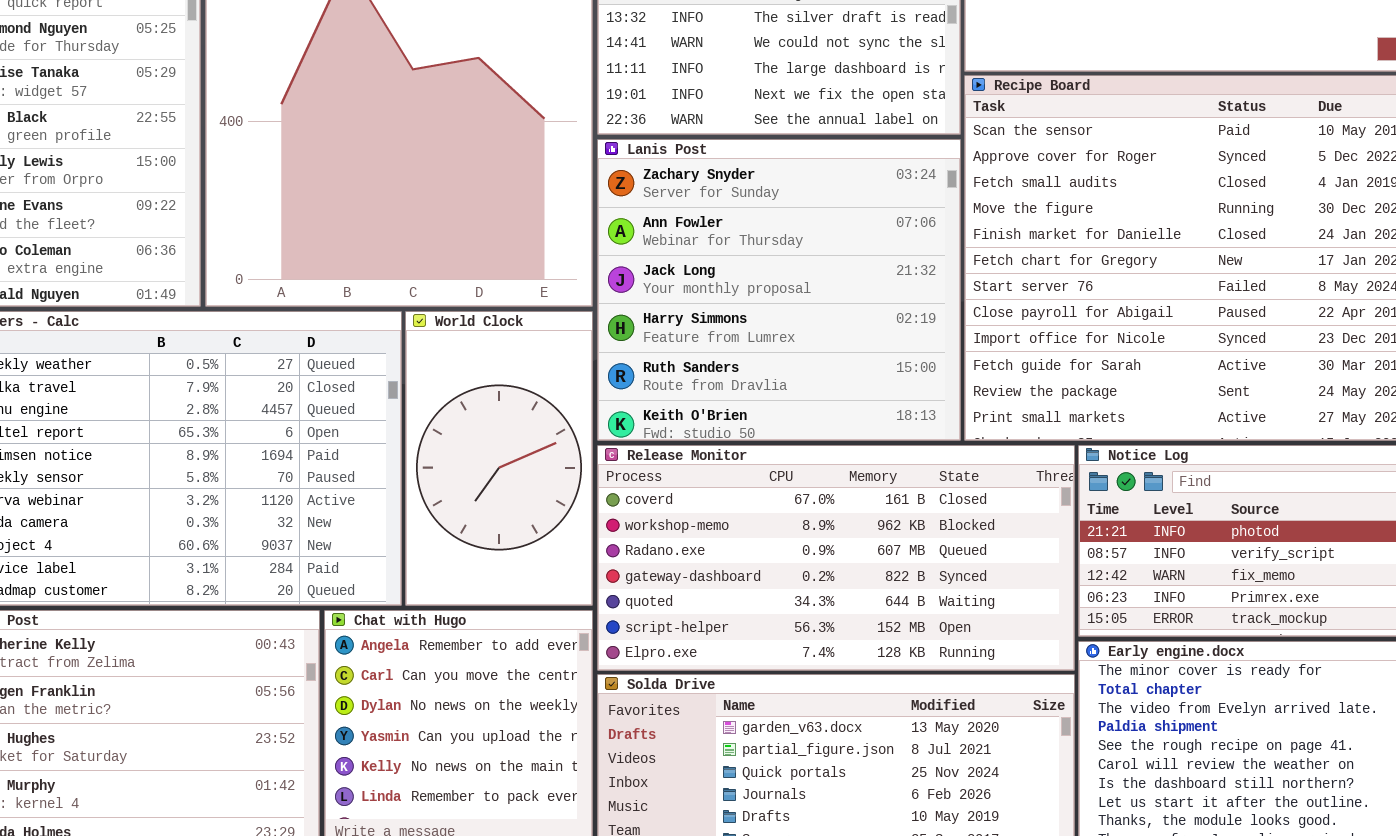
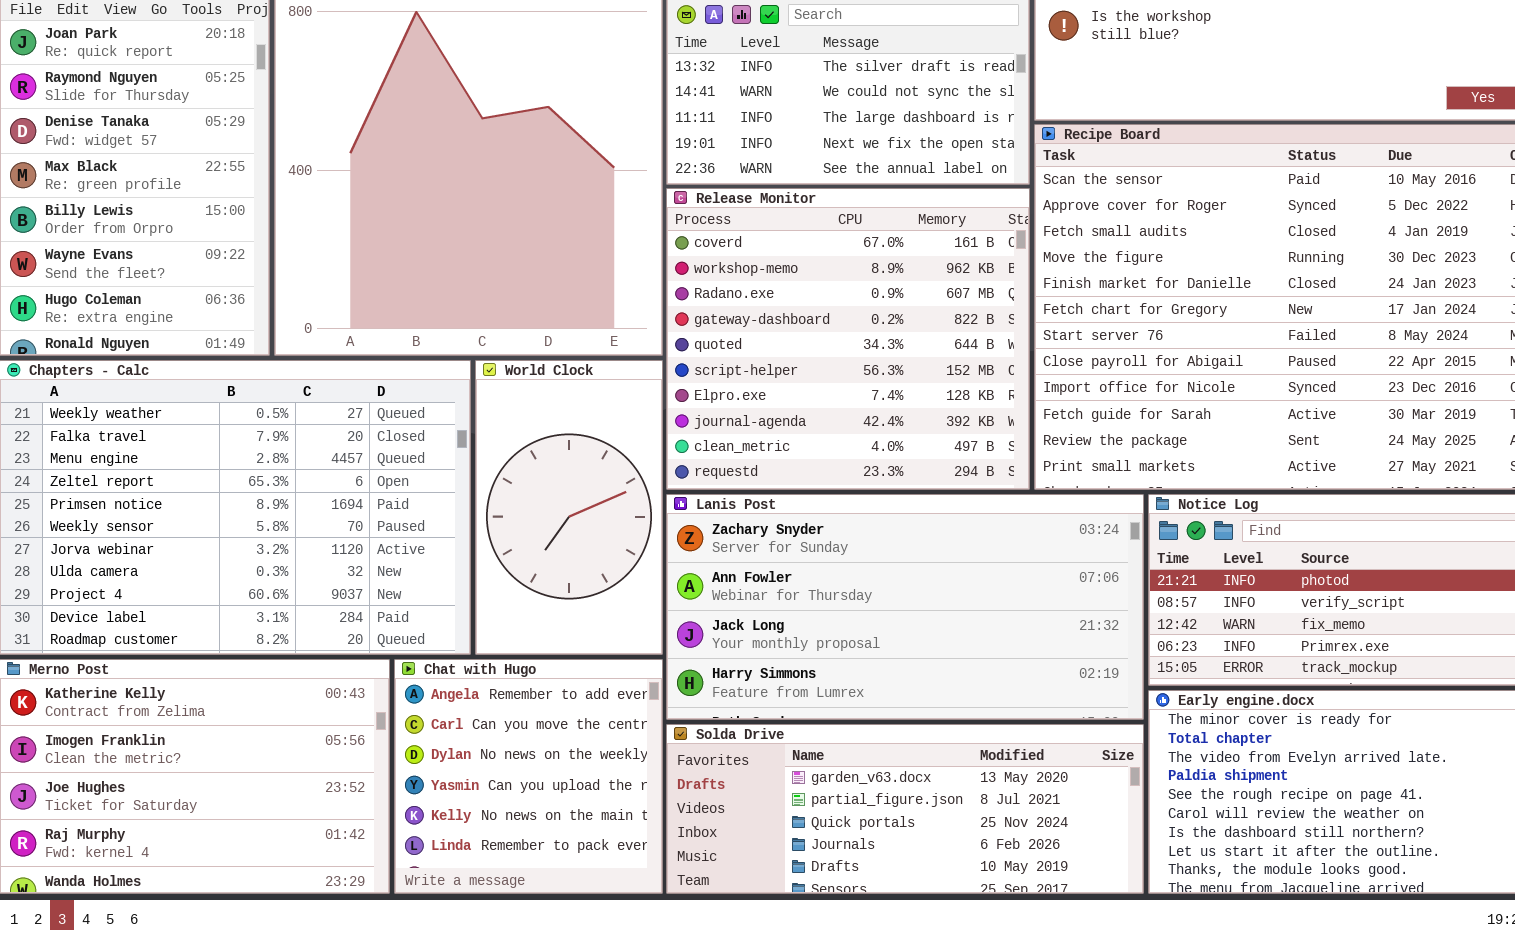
Lanis Post: [597,139,961,441] -> [666,494,1144,720], moved, resized
Release Monitor: [597,445,1075,671] -> [666,188,1030,490], moved, resized

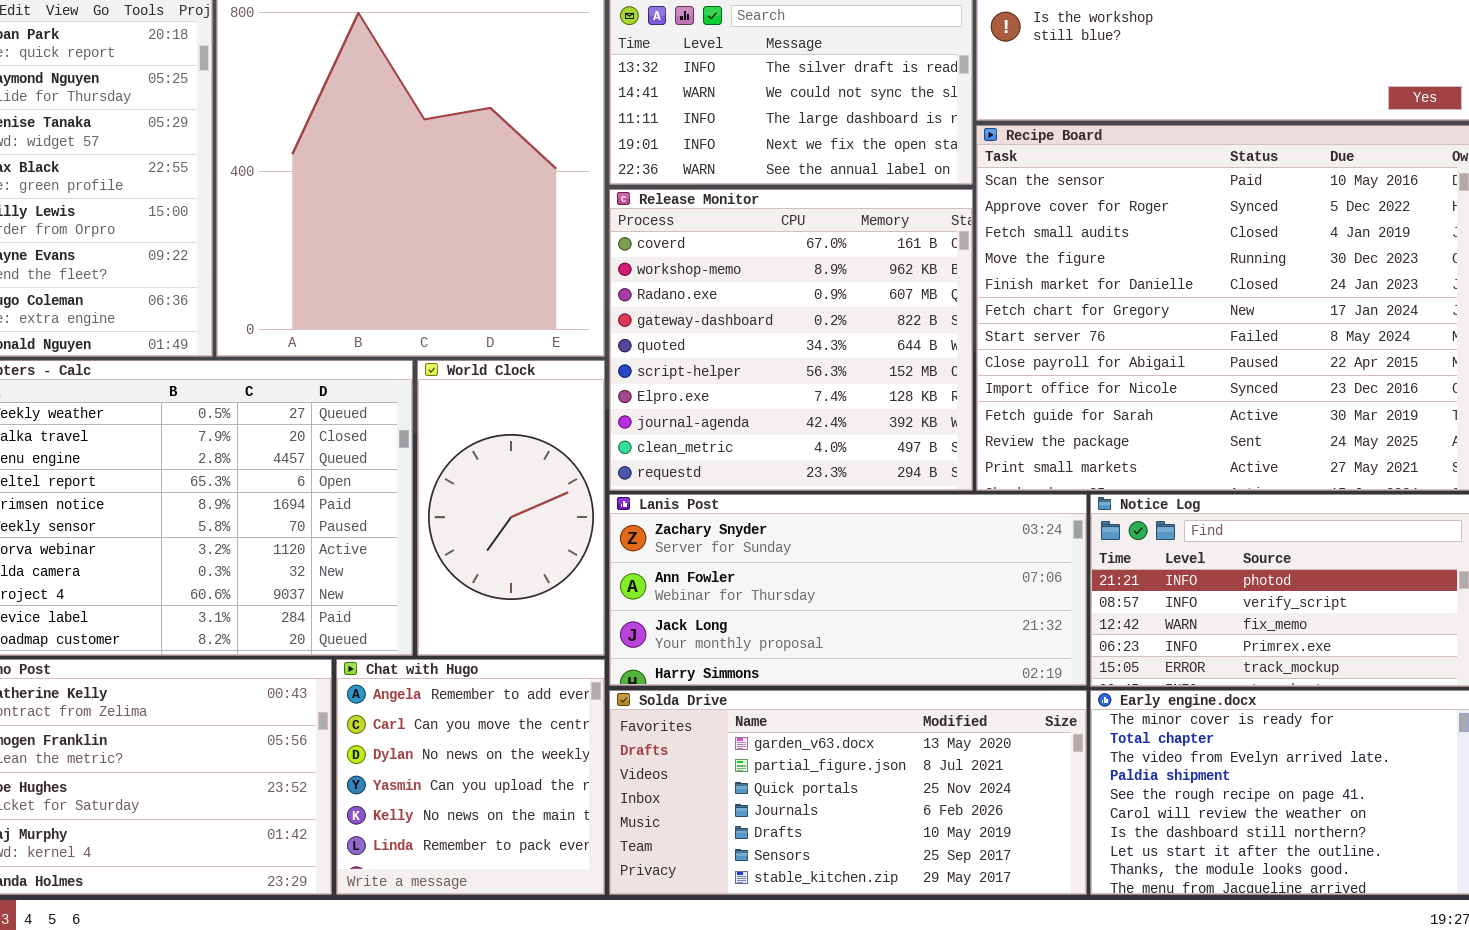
Lanis Post: [666,494,1144,720] -> [609,494,1087,686], resized
Solda Drive: [666,724,1144,894] -> [609,690,1087,895], resized

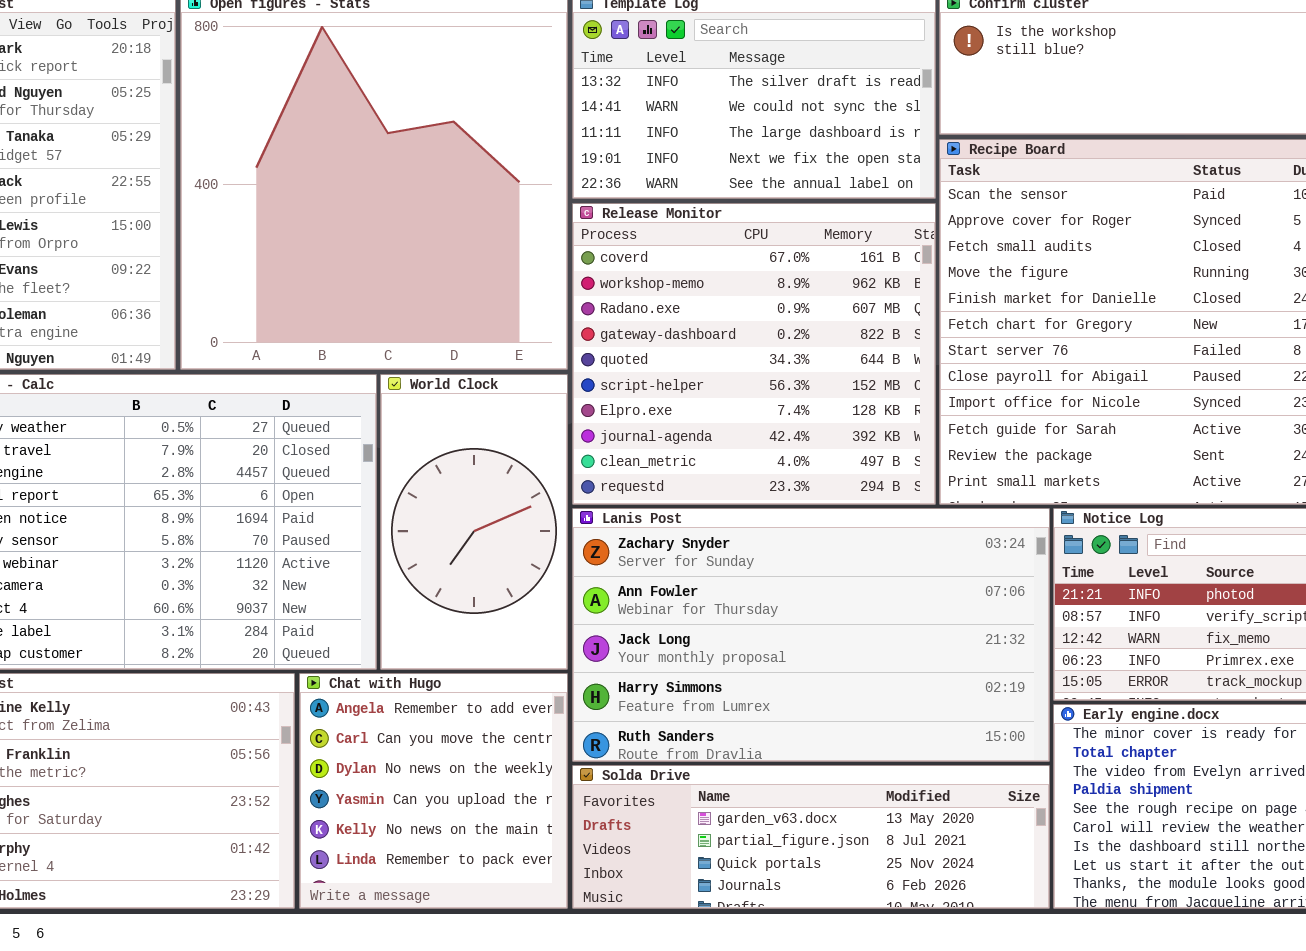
Lanis Post: [609,494,1087,686] -> [572,508,1050,762], resized
Solda Drive: [609,690,1087,895] -> [572,765,1050,909], resized

